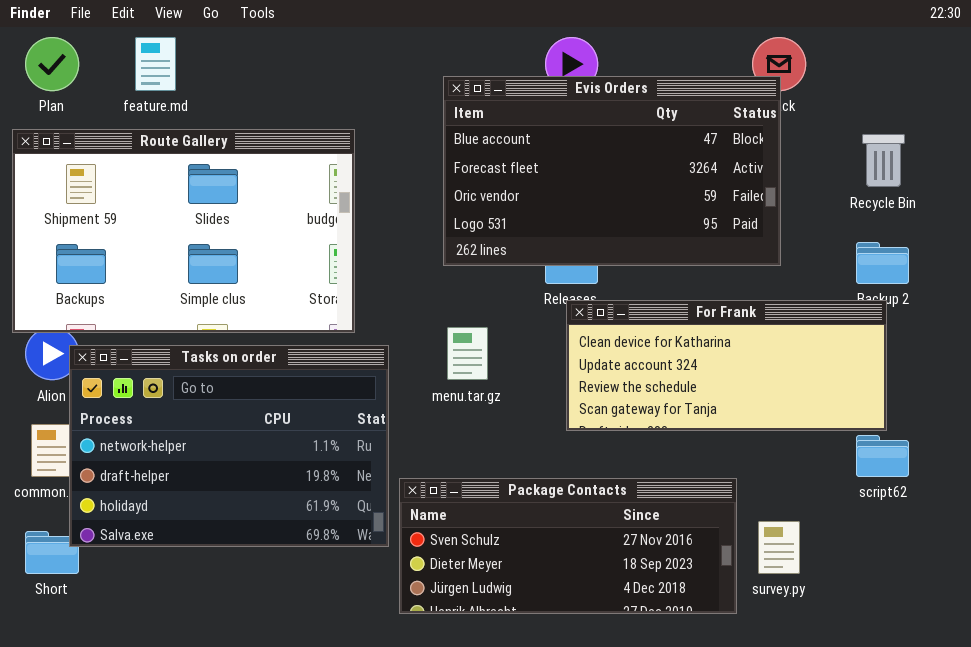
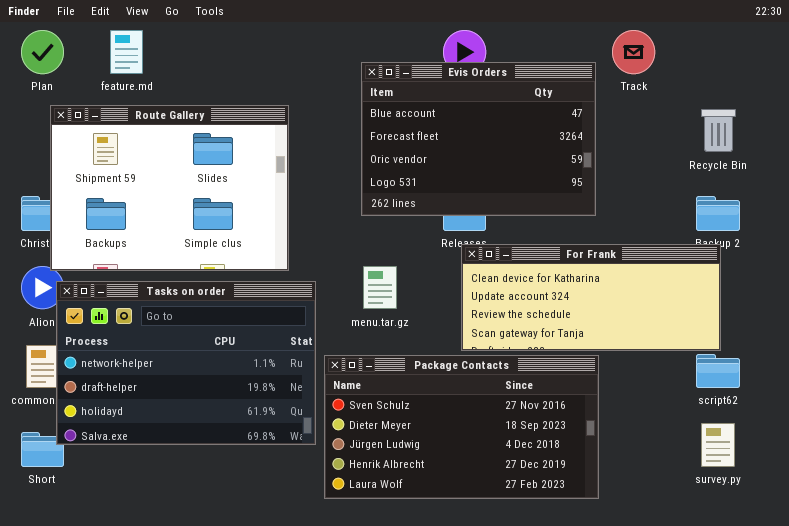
Evis Orders: [443,76,781,266] -> [361,62,596,216], resized
Route Gallery: [12,129,355,333] -> [50,105,289,271], resized
Package Contacts: [399,478,737,614] -> [324,355,599,499], resized
survey.py: [758,521,800,574] -> [701,423,735,467], moved

